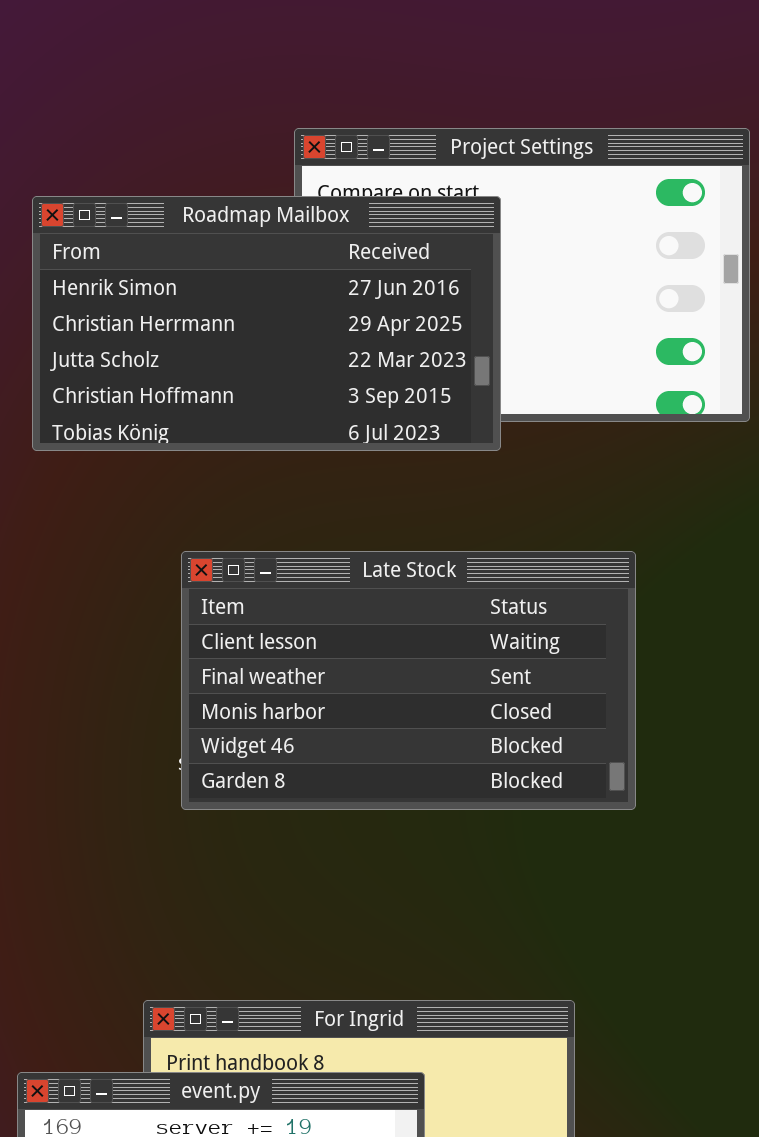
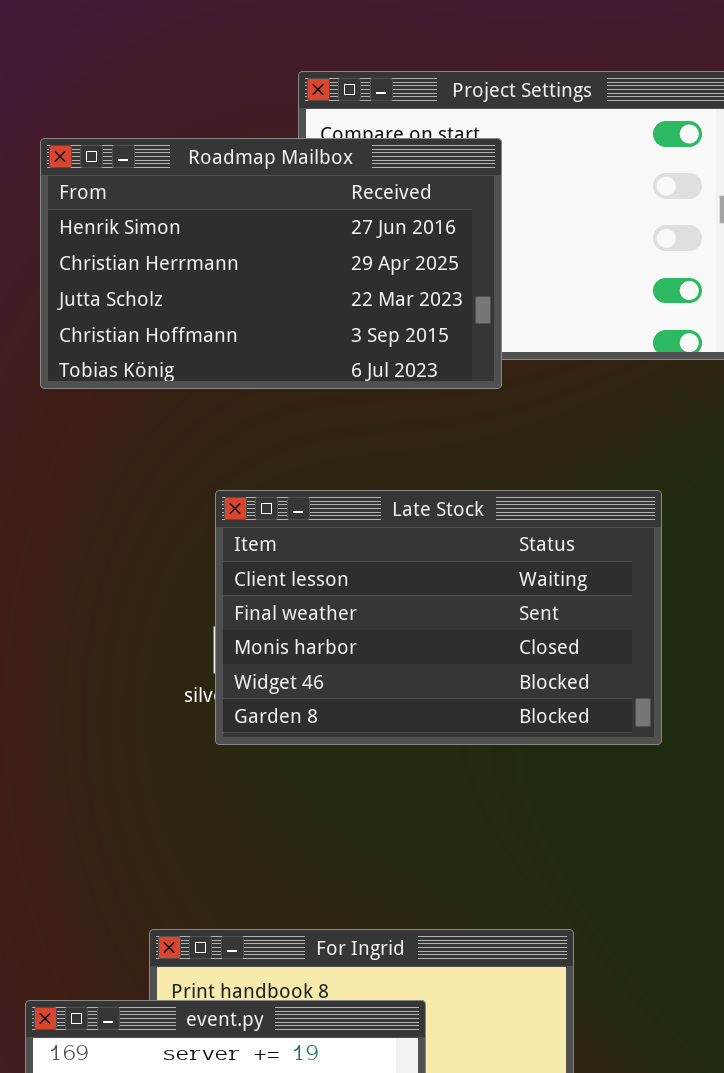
Late Stock: [181,551,636,810] -> [215,490,662,745], moved

